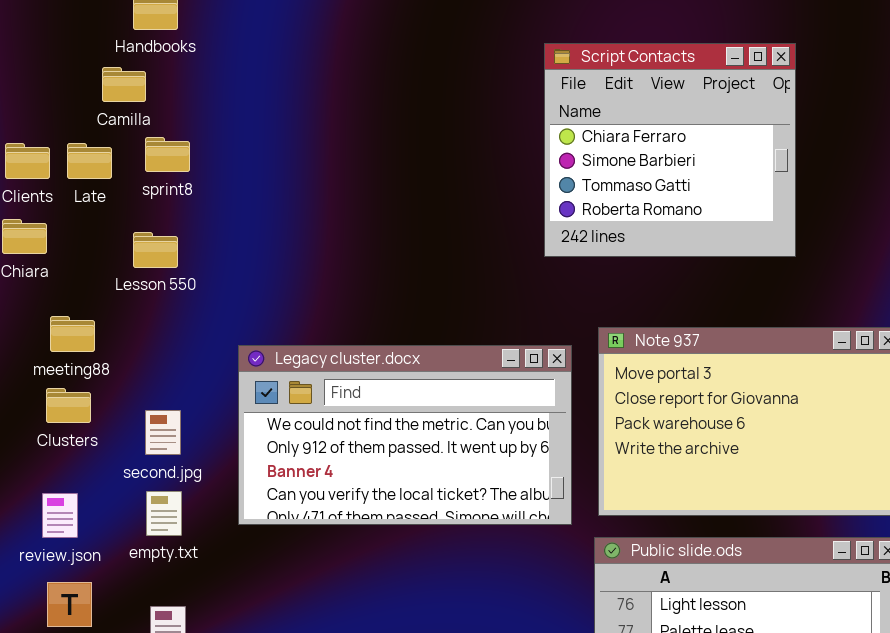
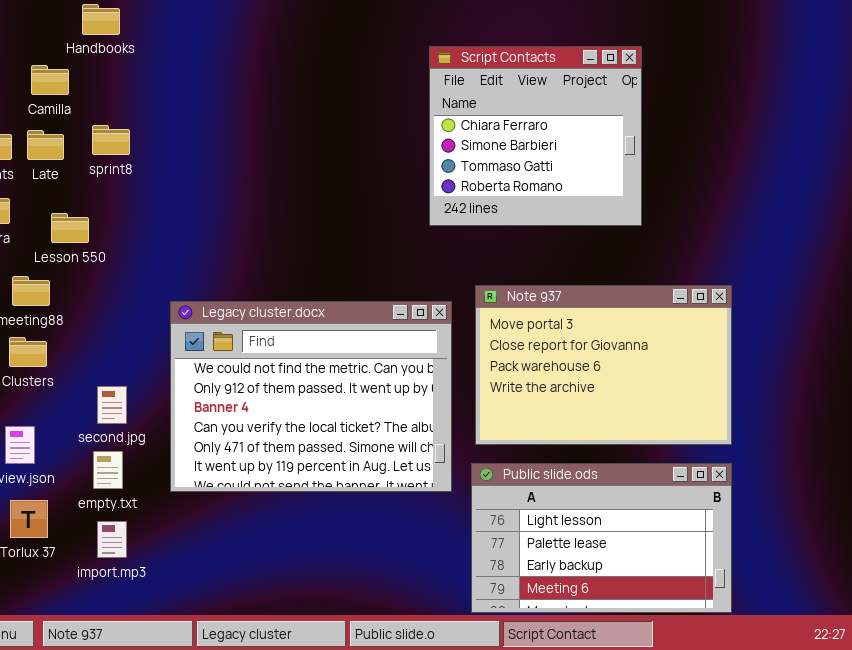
Camilla: [102,67,146,102] -> [31,65,69,95], moved
Lesson 550: [133,232,178,268] -> [51,213,89,243], moved
Legacy cluster.docx: [238,345,572,525] -> [170,301,452,492], resized
second.jpg: [145,410,181,455] -> [97,386,127,424], moved
empty.txt: [146,491,182,536] -> [93,451,123,489], moved

